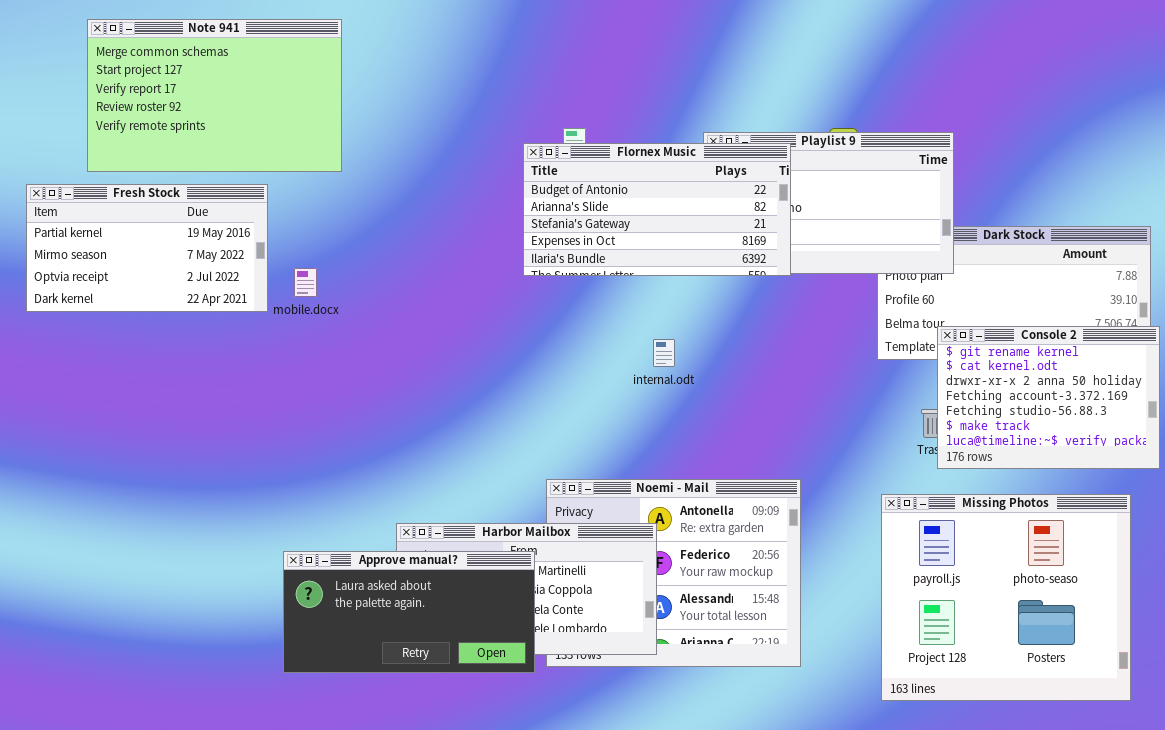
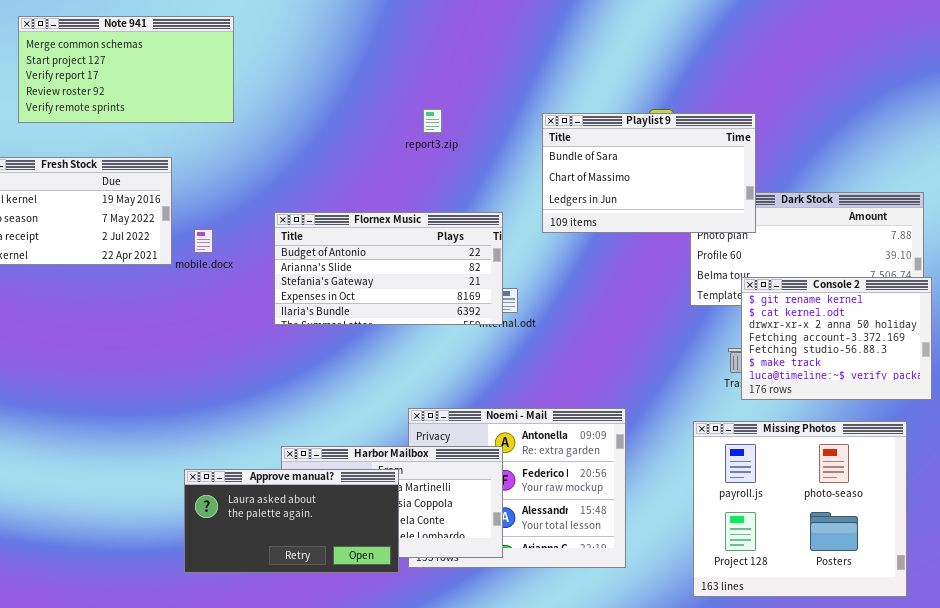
Note 941: [87,19,342,172] -> [18,16,234,123], resized
Flornex Music: [523,143,791,276] -> [274,212,503,325], moved

